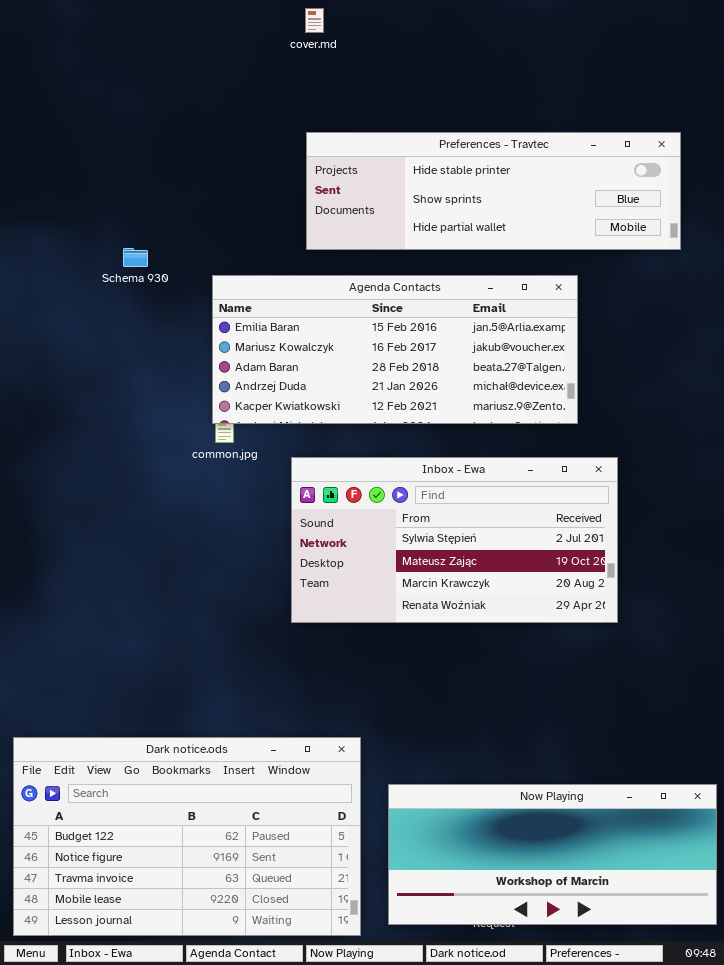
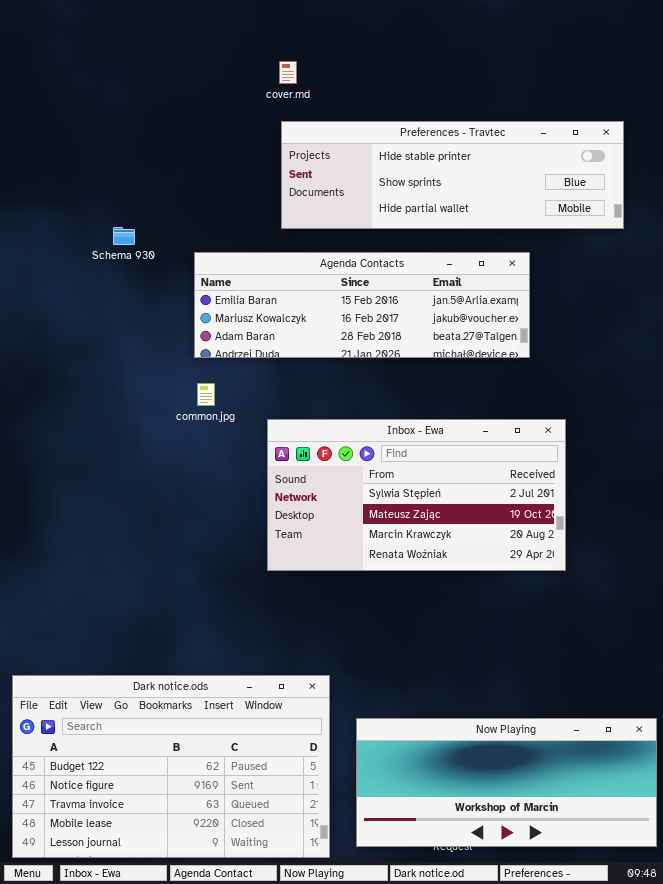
cover.md: [305,8,324,33] -> [279,61,297,84], moved
Agenda Contacts: [212,275,578,424] -> [194,252,530,358], resized

